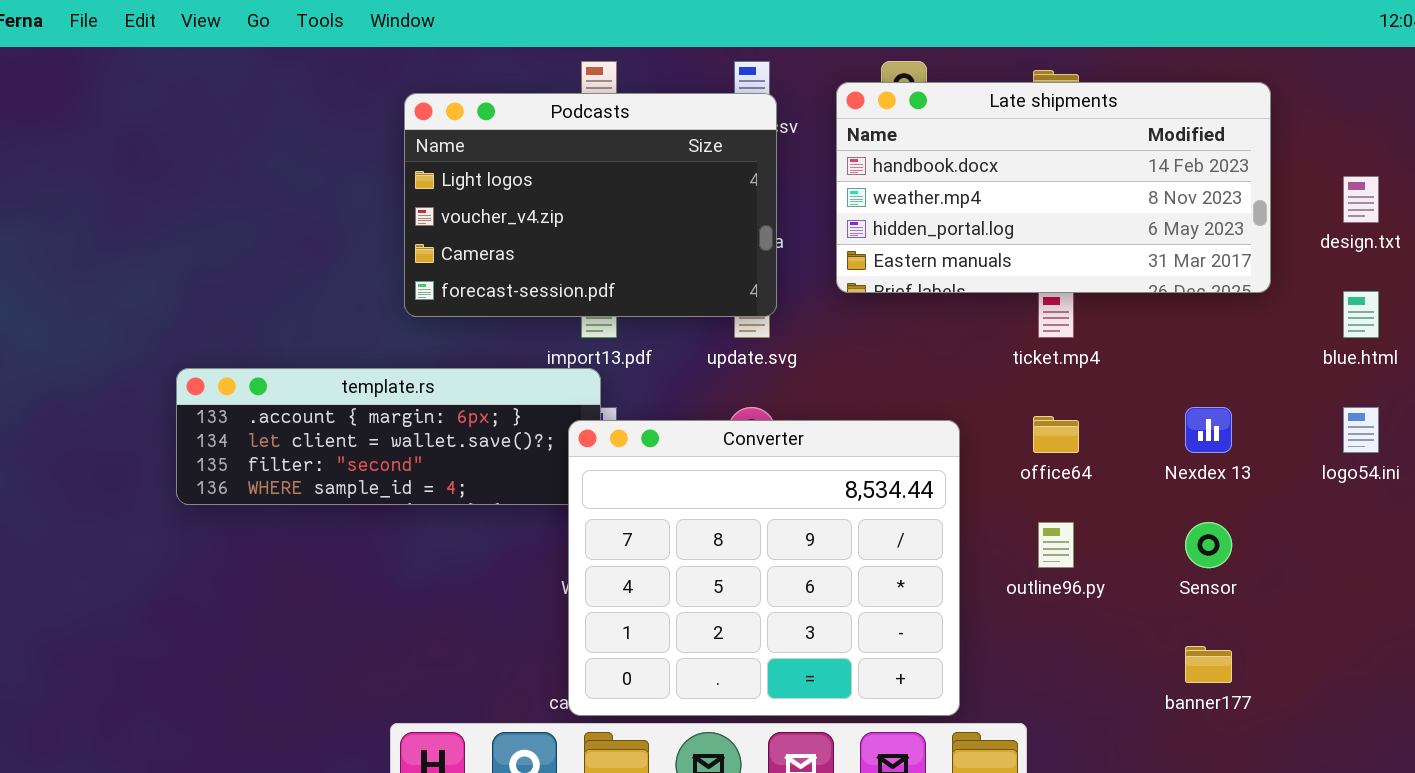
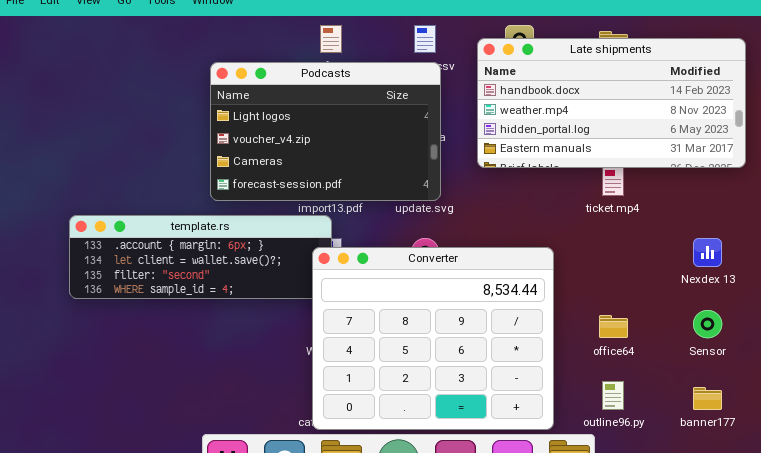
Podcasts: [404,93,777,317] -> [210,62,441,201], moved
office64: [1033,416,1079,453] -> [599,315,628,338], moved
outline96.py: [1038,522,1074,568] -> [602,381,624,410], moved

